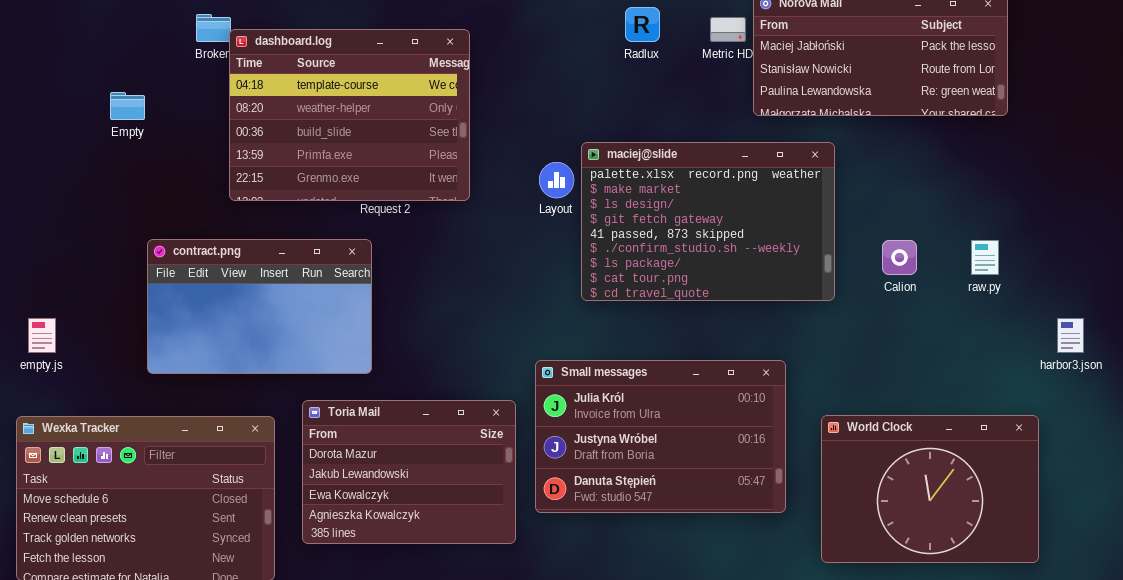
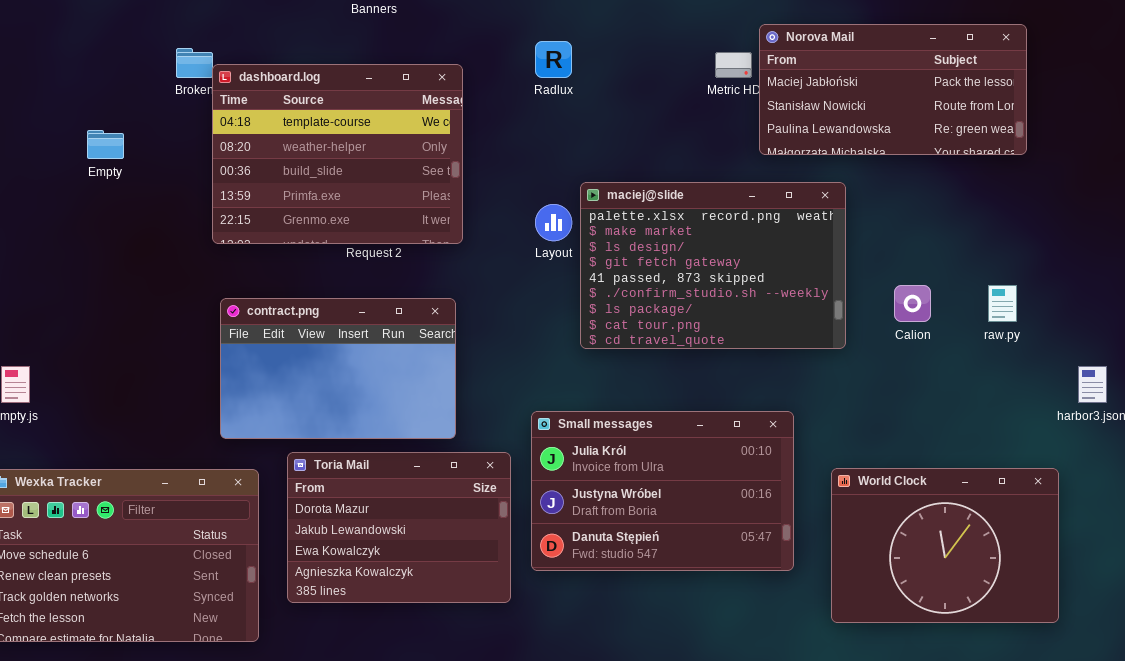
Radlux: [625,7,660,42] -> [535,41,572,78], moved
contract.png: [147,239,372,374] -> [220,298,456,439], moved

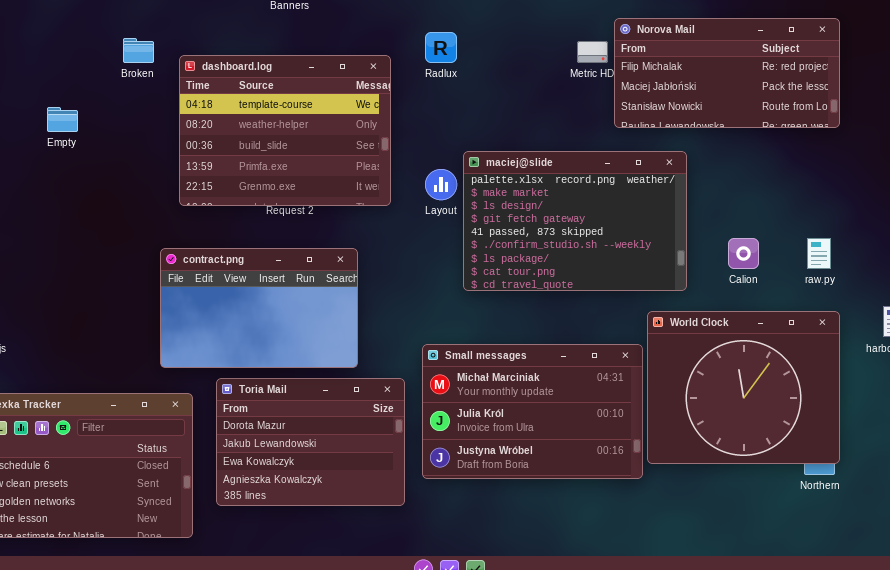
Norova Mail: [759,24,1027,155] -> [614,18,840,128], scrolled up 1 row
dashboard.log: [212,64,463,244] -> [179,55,391,206], moved
Small messages: [531,411,794,571] -> [422,344,643,479], scrolled up 1 row
World Clock: [831,468,1059,623] -> [647,311,840,464], moved, resized

